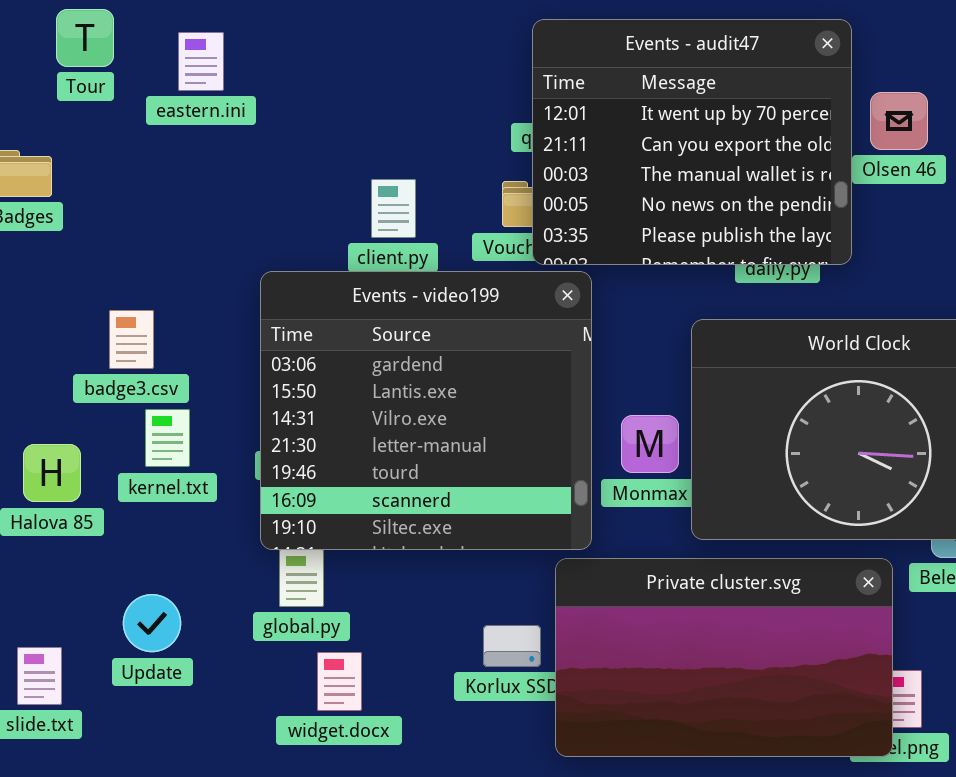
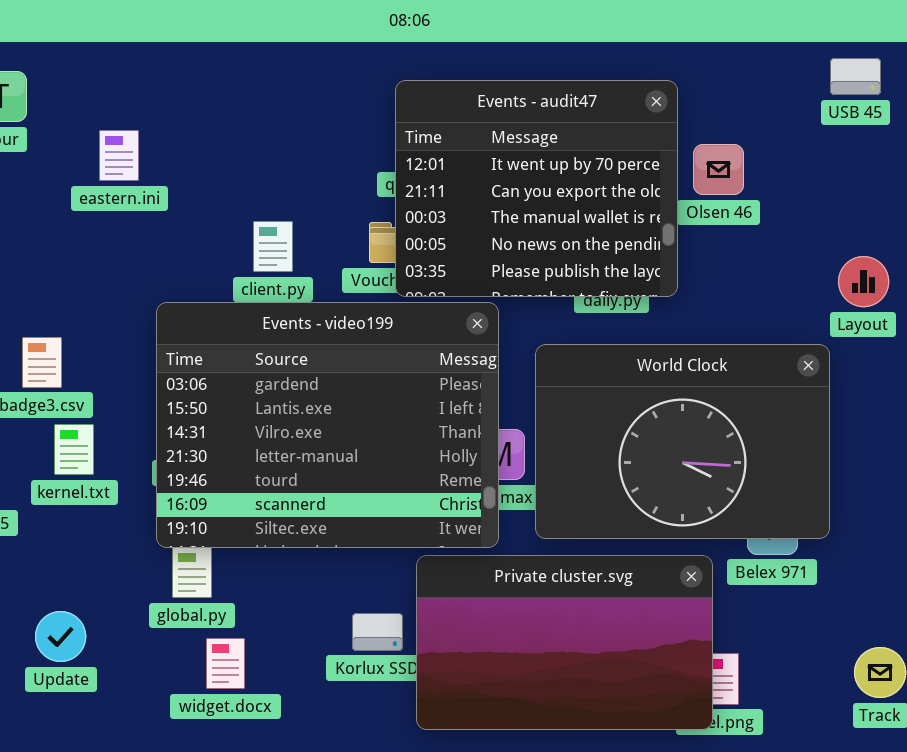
eastern.ini: [178,32,224,91] -> [99,130,139,181], moved
Events - video199: [260,271,592,550] -> [156,302,499,548], resized
Update: [123,594,181,652] -> [35,611,86,662], moved

